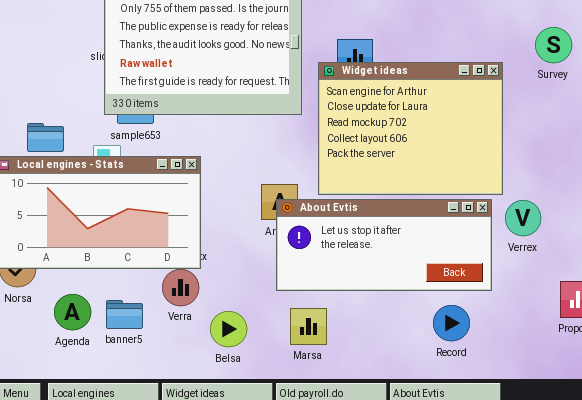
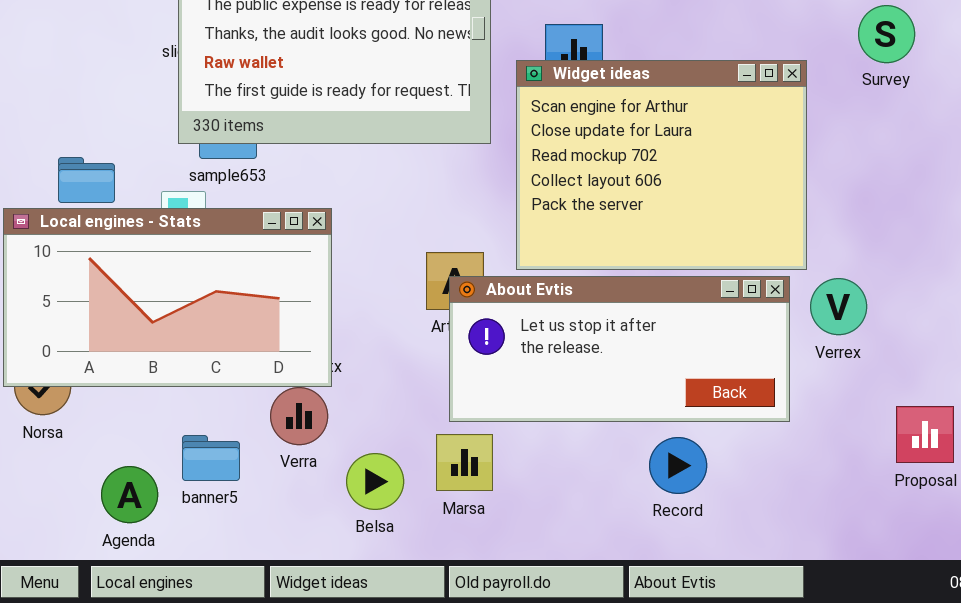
Agenda: [54,294,91,330] -> [101,466,158,523], moved
Record: [433,305,470,341] -> [649,437,707,494], moved
Marsa: [290,308,327,345] -> [436,434,493,491], moved

